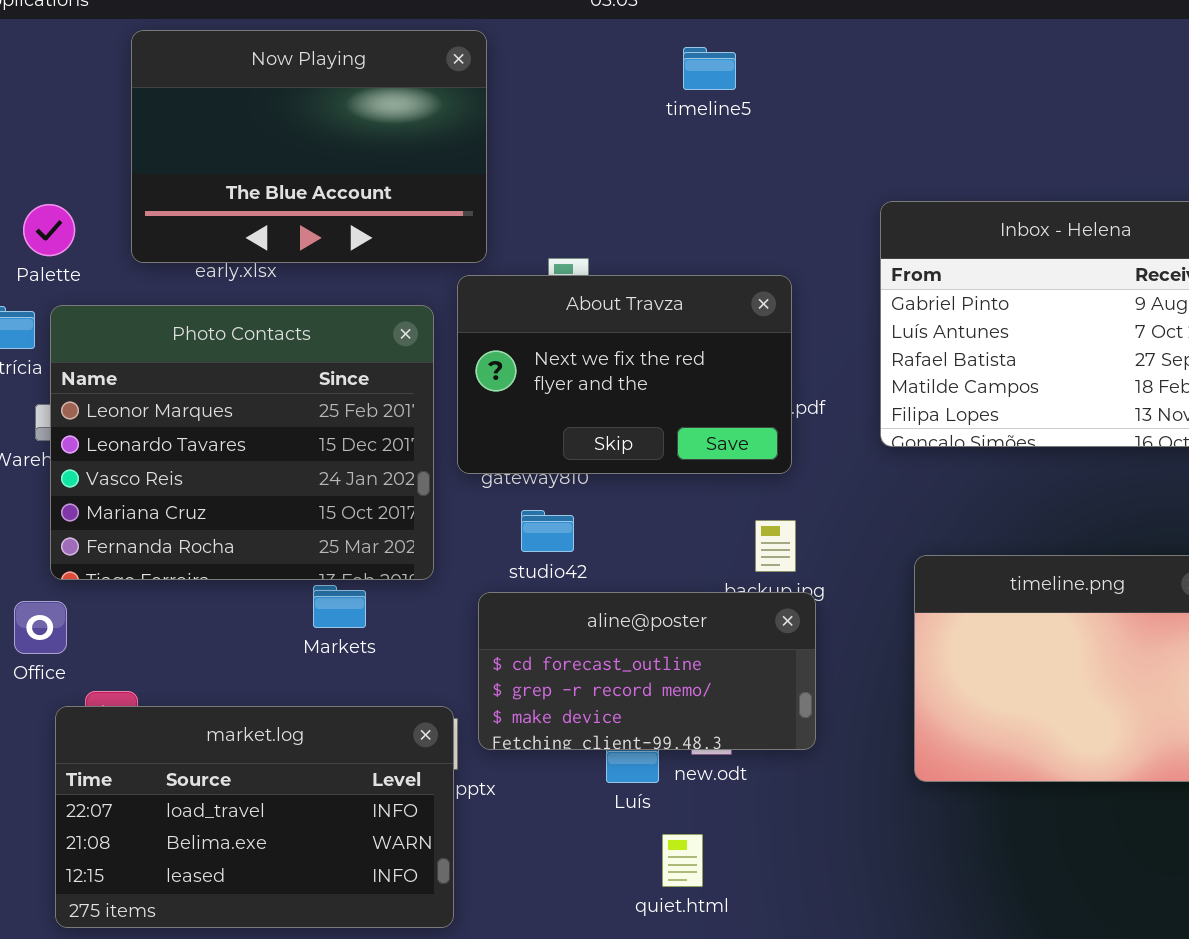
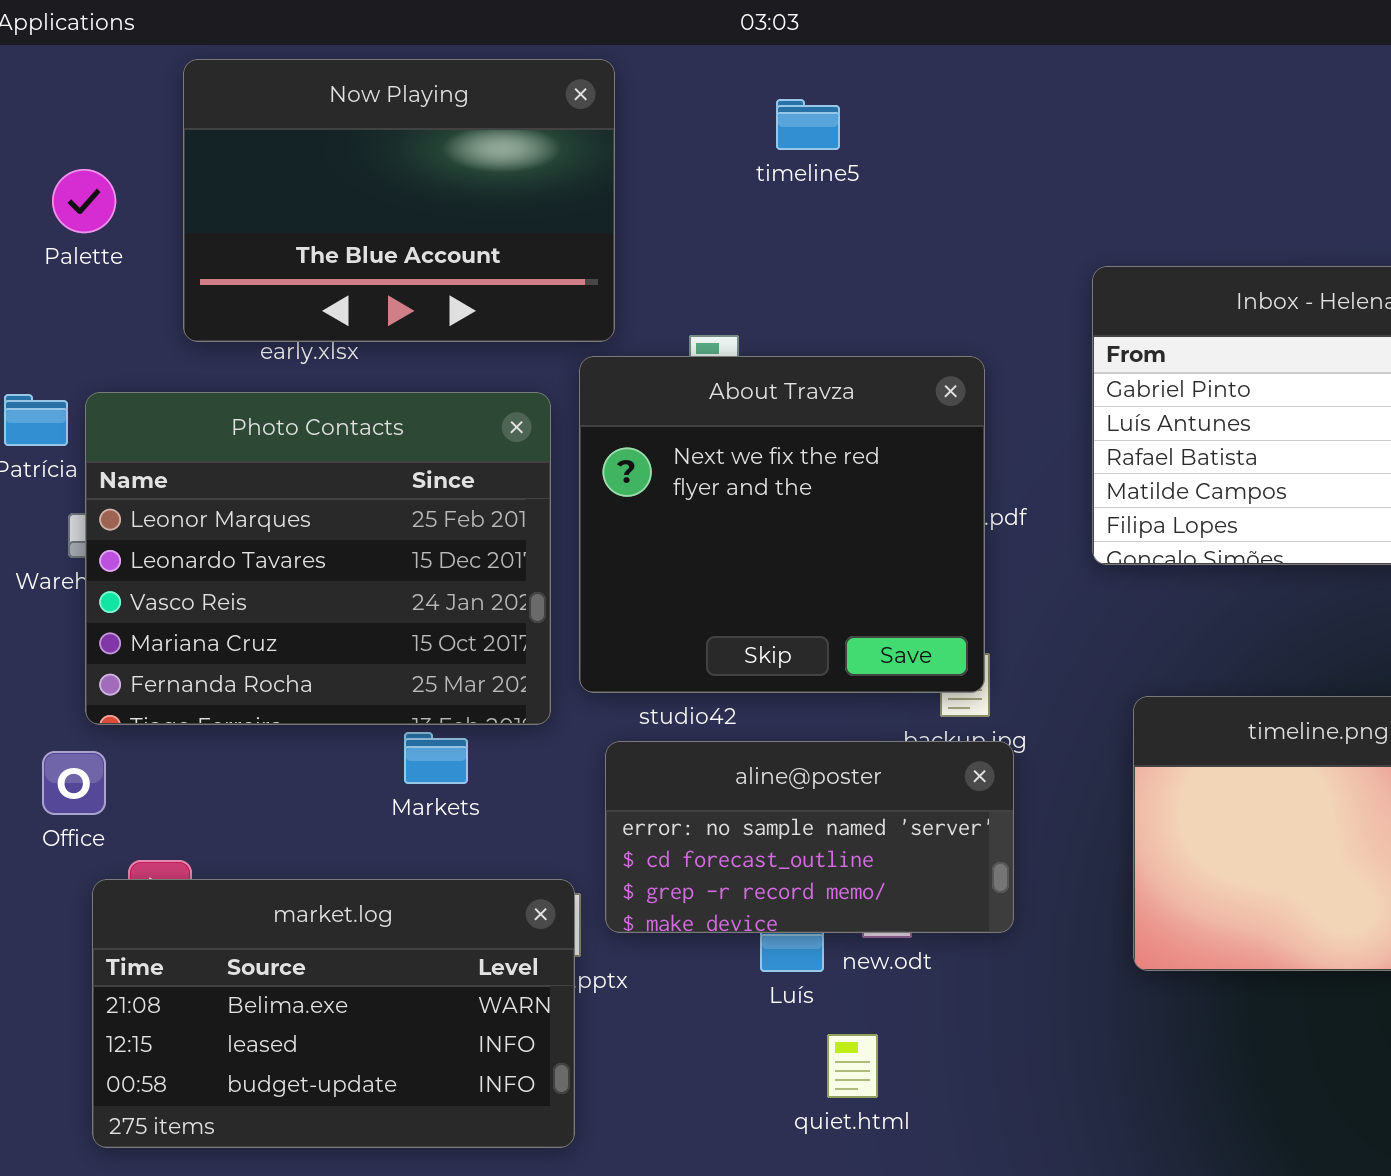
timeline5: [683,47,736,90] -> [776,99,840,150], moved
Palette: [23,204,75,256] -> [52,169,116,233], moved
About Travza: [457,275,792,474] -> [579,356,985,693], resized
aline@poster: [478,592,816,750] -> [605,741,1014,933], scrolled up 1 row
market.log: [55,706,454,928] -> [92,879,575,1148], scrolled down 1 row

